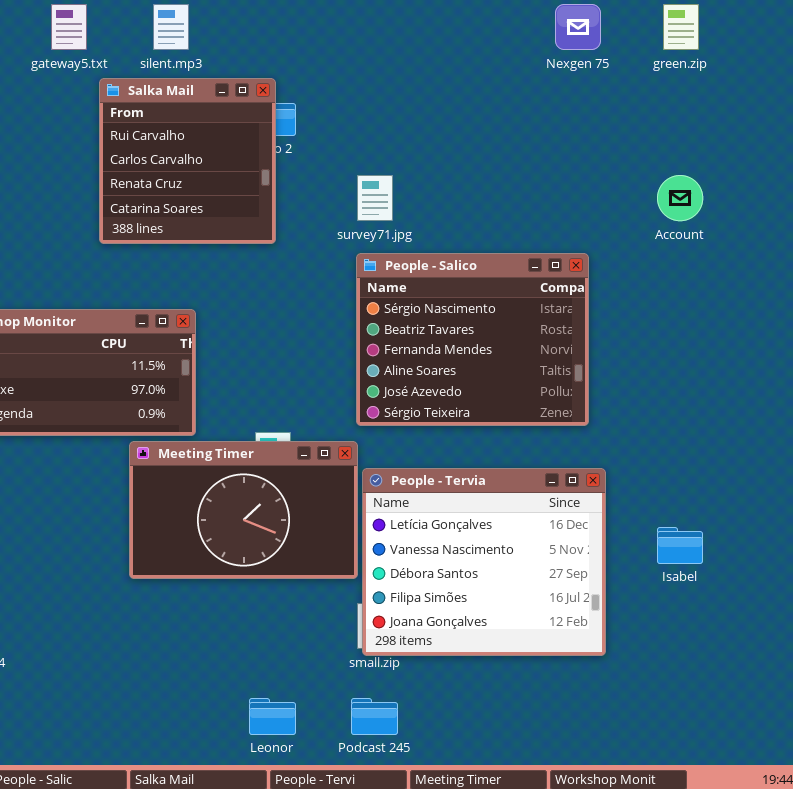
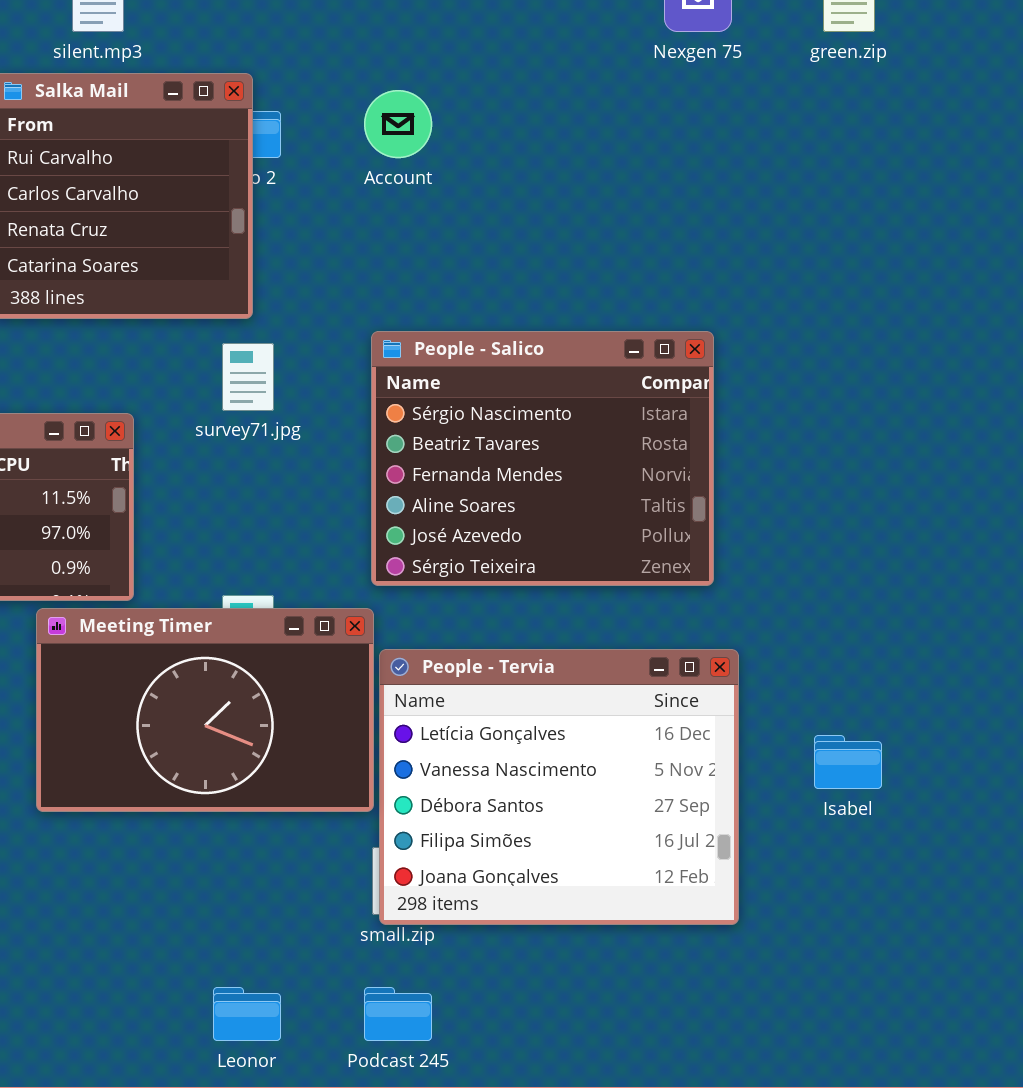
survey71.jpg: [357,175,393,221] -> [222,343,274,411], moved
Account: [657,175,703,221] -> [364,90,432,158], moved

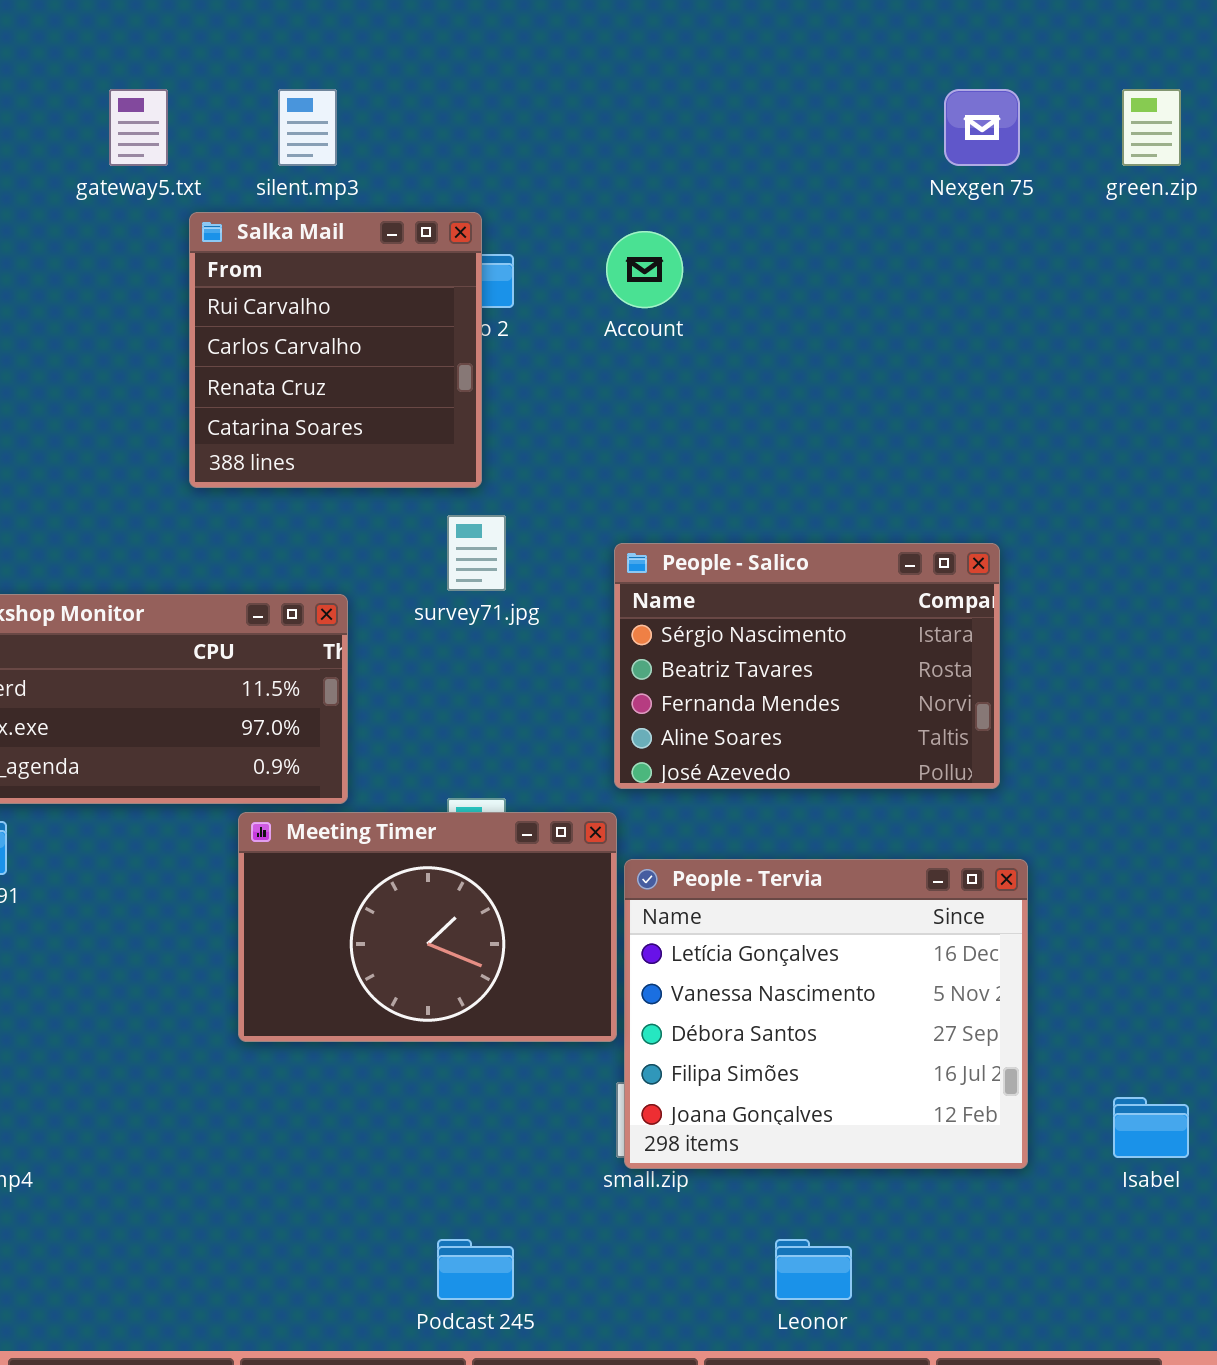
People - Salico: [371,331,714,586] -> [614,543,1000,789], resized
Isabel: [814,735,882,789] -> [1113,1097,1189,1158], moved
Leonor: [213,987,281,1041] -> [775,1239,852,1300], moved
Podcast 245: [364,987,432,1041] -> [437,1239,514,1300], moved

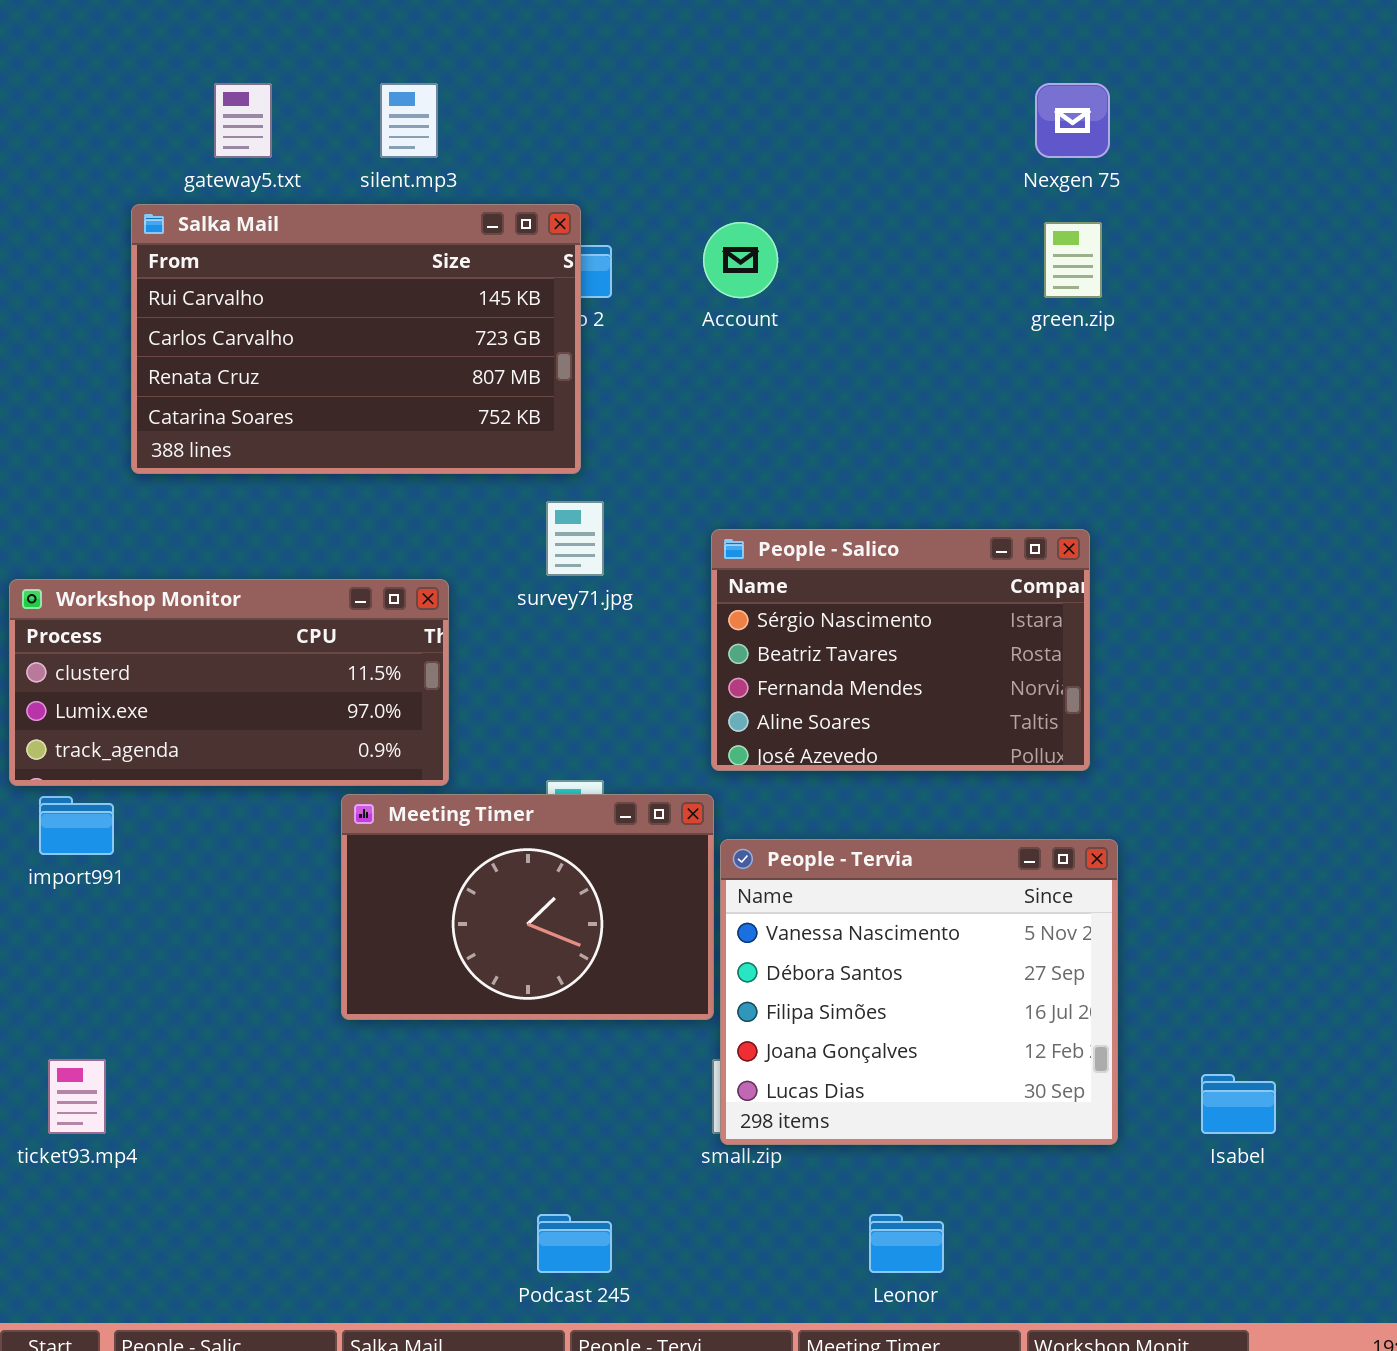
green.zip: [1122,89,1181,166] -> [1044,222,1102,298], moved
Salka Mail: [189,212,482,488] -> [131,204,581,474], resized
People - Tervia: [624,859,1028,1169] -> [720,839,1118,1145], scrolled down 1 row

